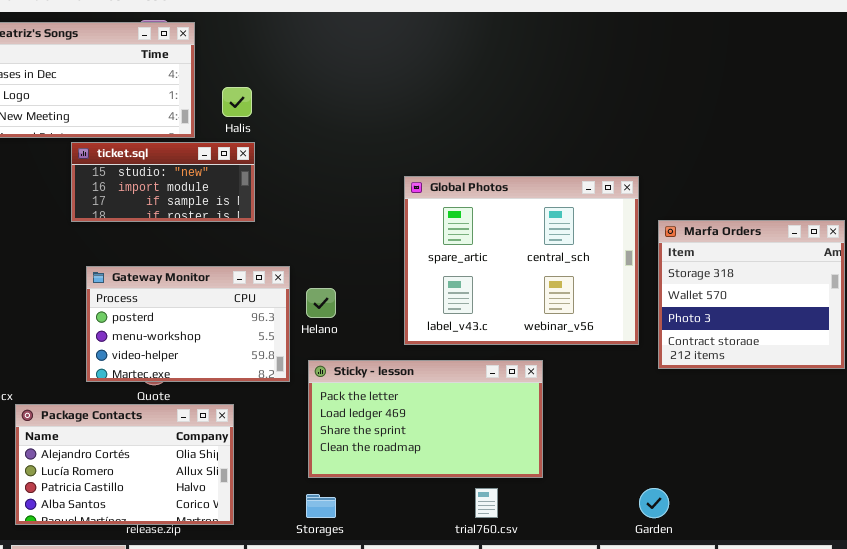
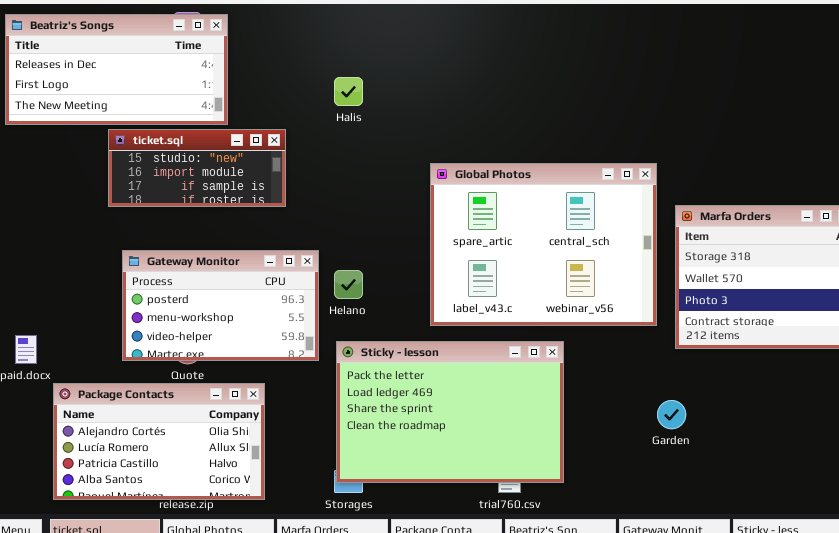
Halis: [222,87,252,117] -> [334,77,363,106], moved
Sticky - lesson: [308,360,543,478] -> [336,341,564,483], resized
Garden: [639,488,669,518] -> [657,400,686,429], moved

